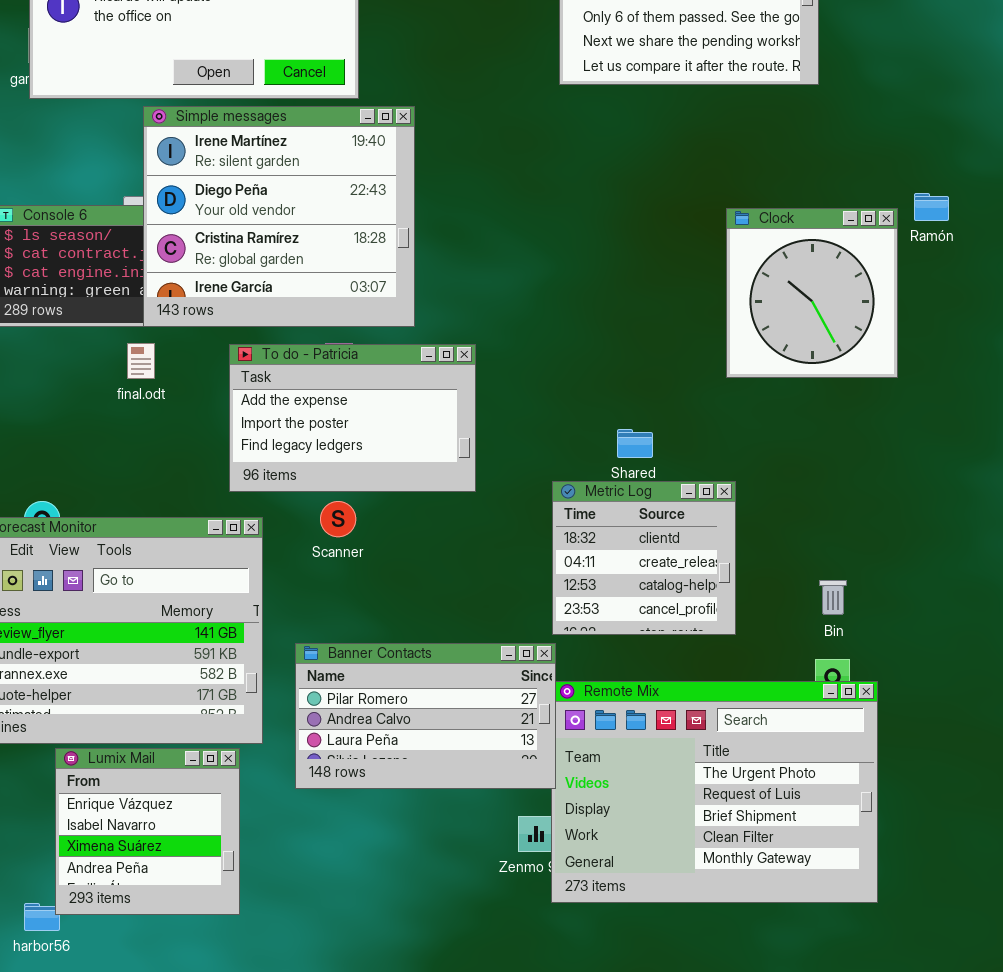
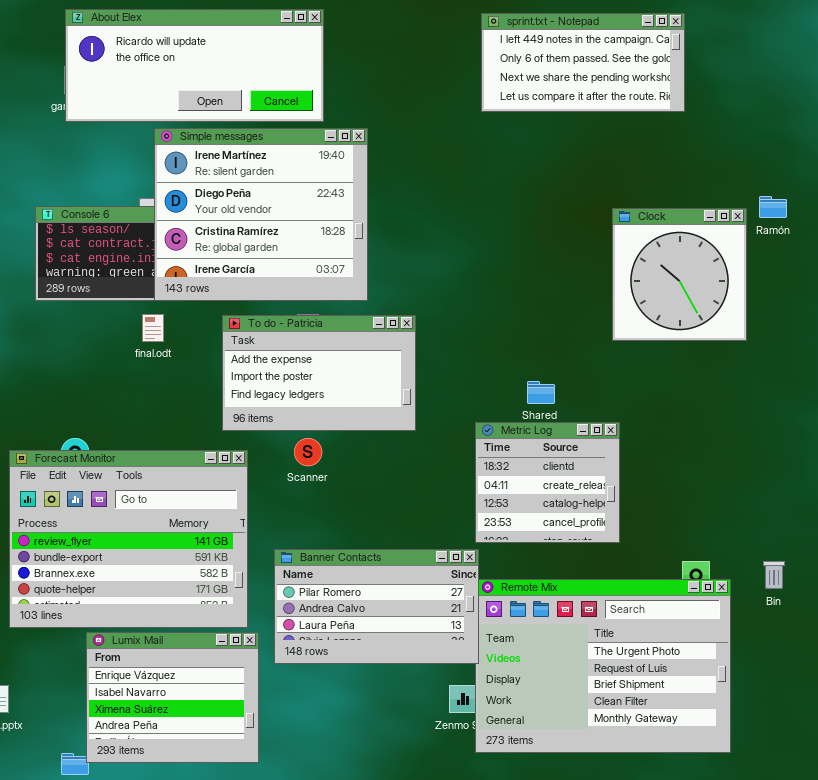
Bin: [819,580,847,615] -> [763,561,785,589], moved
Lumix Mail: [55,748,240,915] -> [86,632,259,763], resized

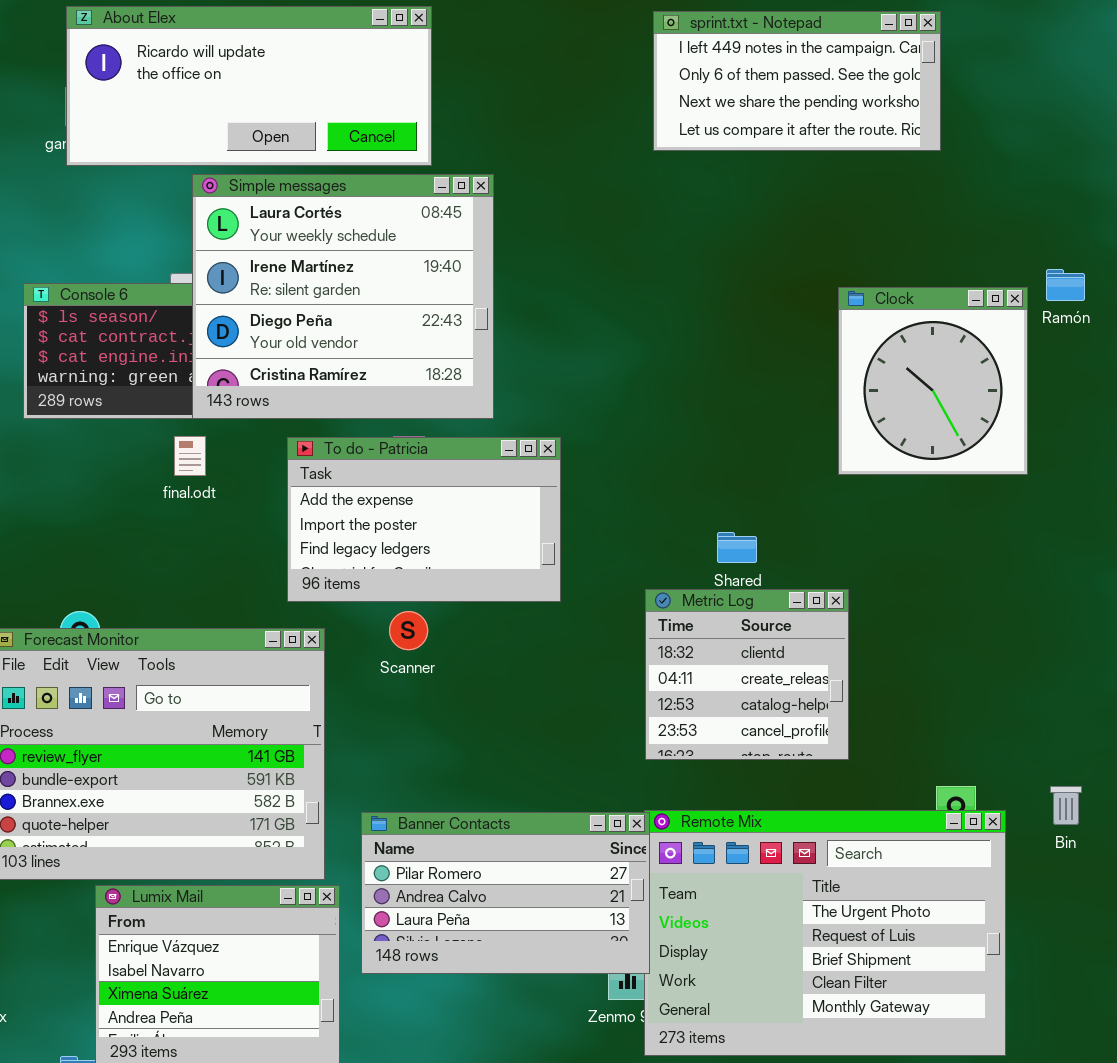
Simple messages: [154,128,368,301] -> [192,174,494,419], scrolled up 1 row
Banner Contacts: [274,549,479,664] -> [361,812,650,974], moved

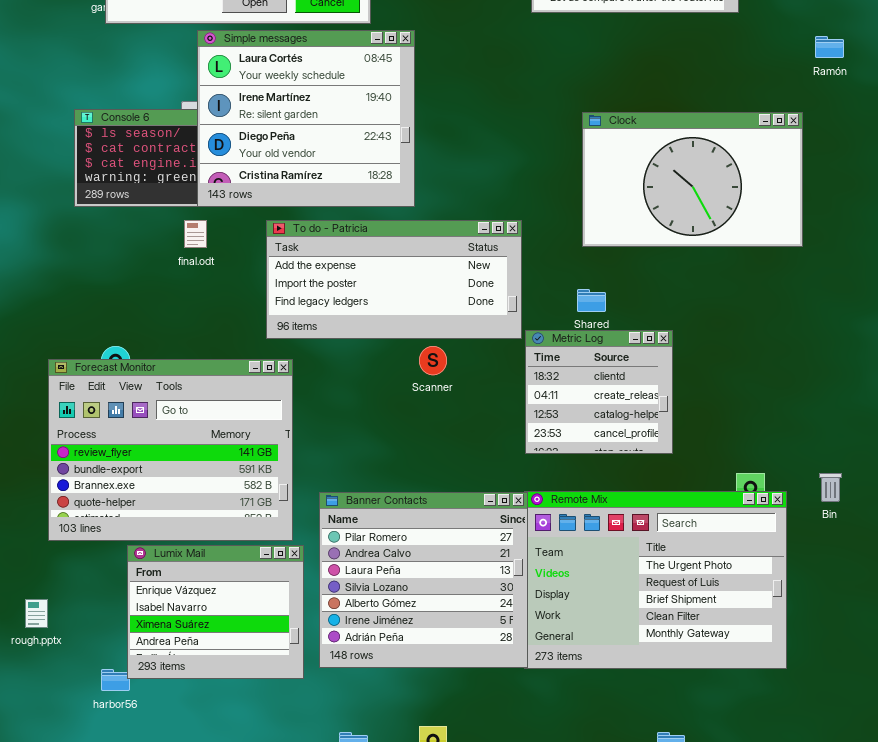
Ramón: [1046,269,1085,301] -> [815,36,844,58], moved
Clock: [838,287,1028,475] -> [582,112,803,247], resized
To do - Patricia: [287,437,561,602] -> [266,220,522,339], resized
Scanner: [389,611,428,650] -> [419,346,447,375], moved
Banner Contacts: [361,812,650,974] -> [319,492,528,668], resized

